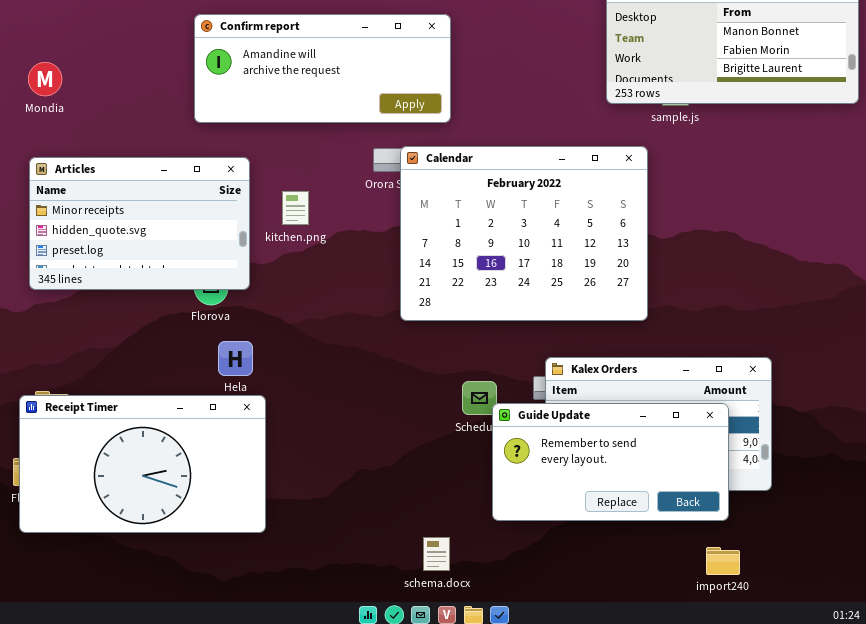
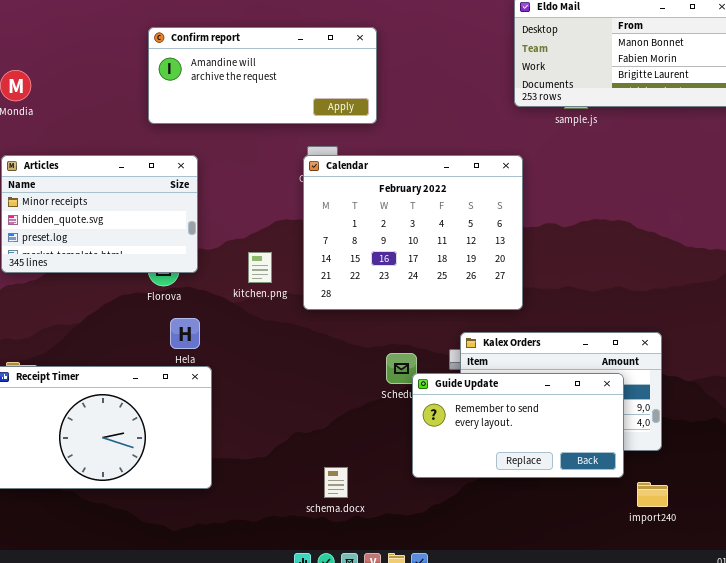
Calendar: [400,146,648,321] -> [303,155,523,310], moved
kitchen.png: [282,191,309,225] -> [248,252,272,283], moved
schema.docx: [423,537,450,571] -> [324,467,348,498], moved
import240: [706,547,740,575] -> [637,482,668,507], moved

